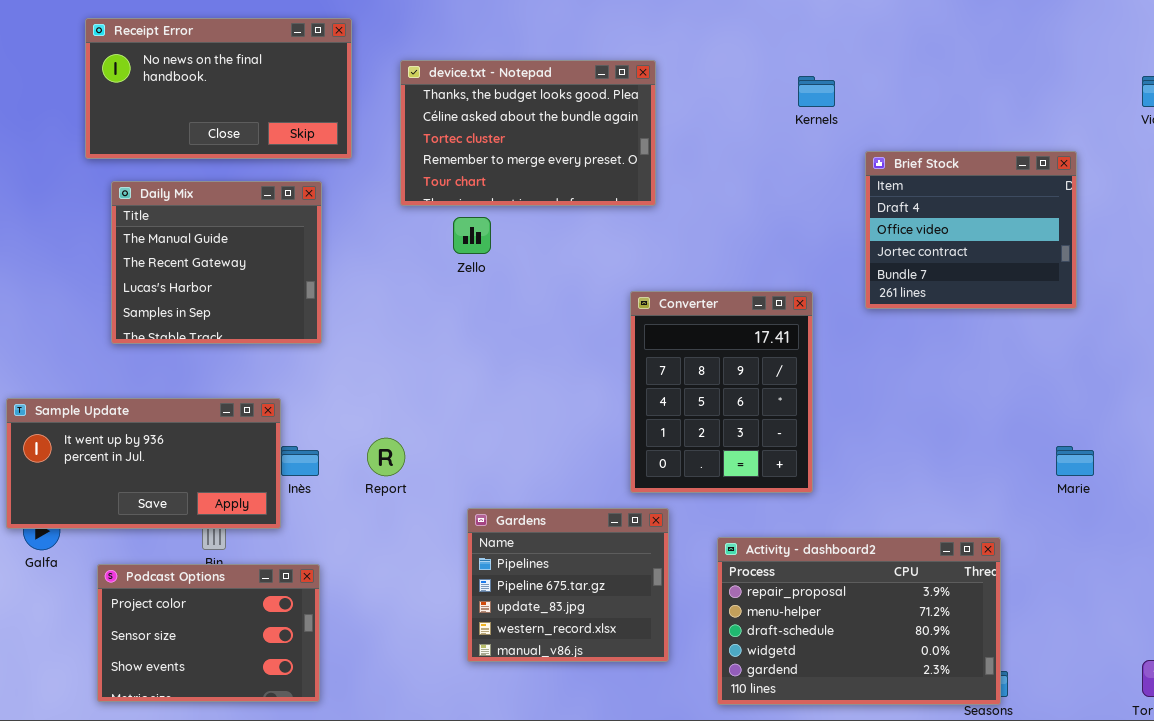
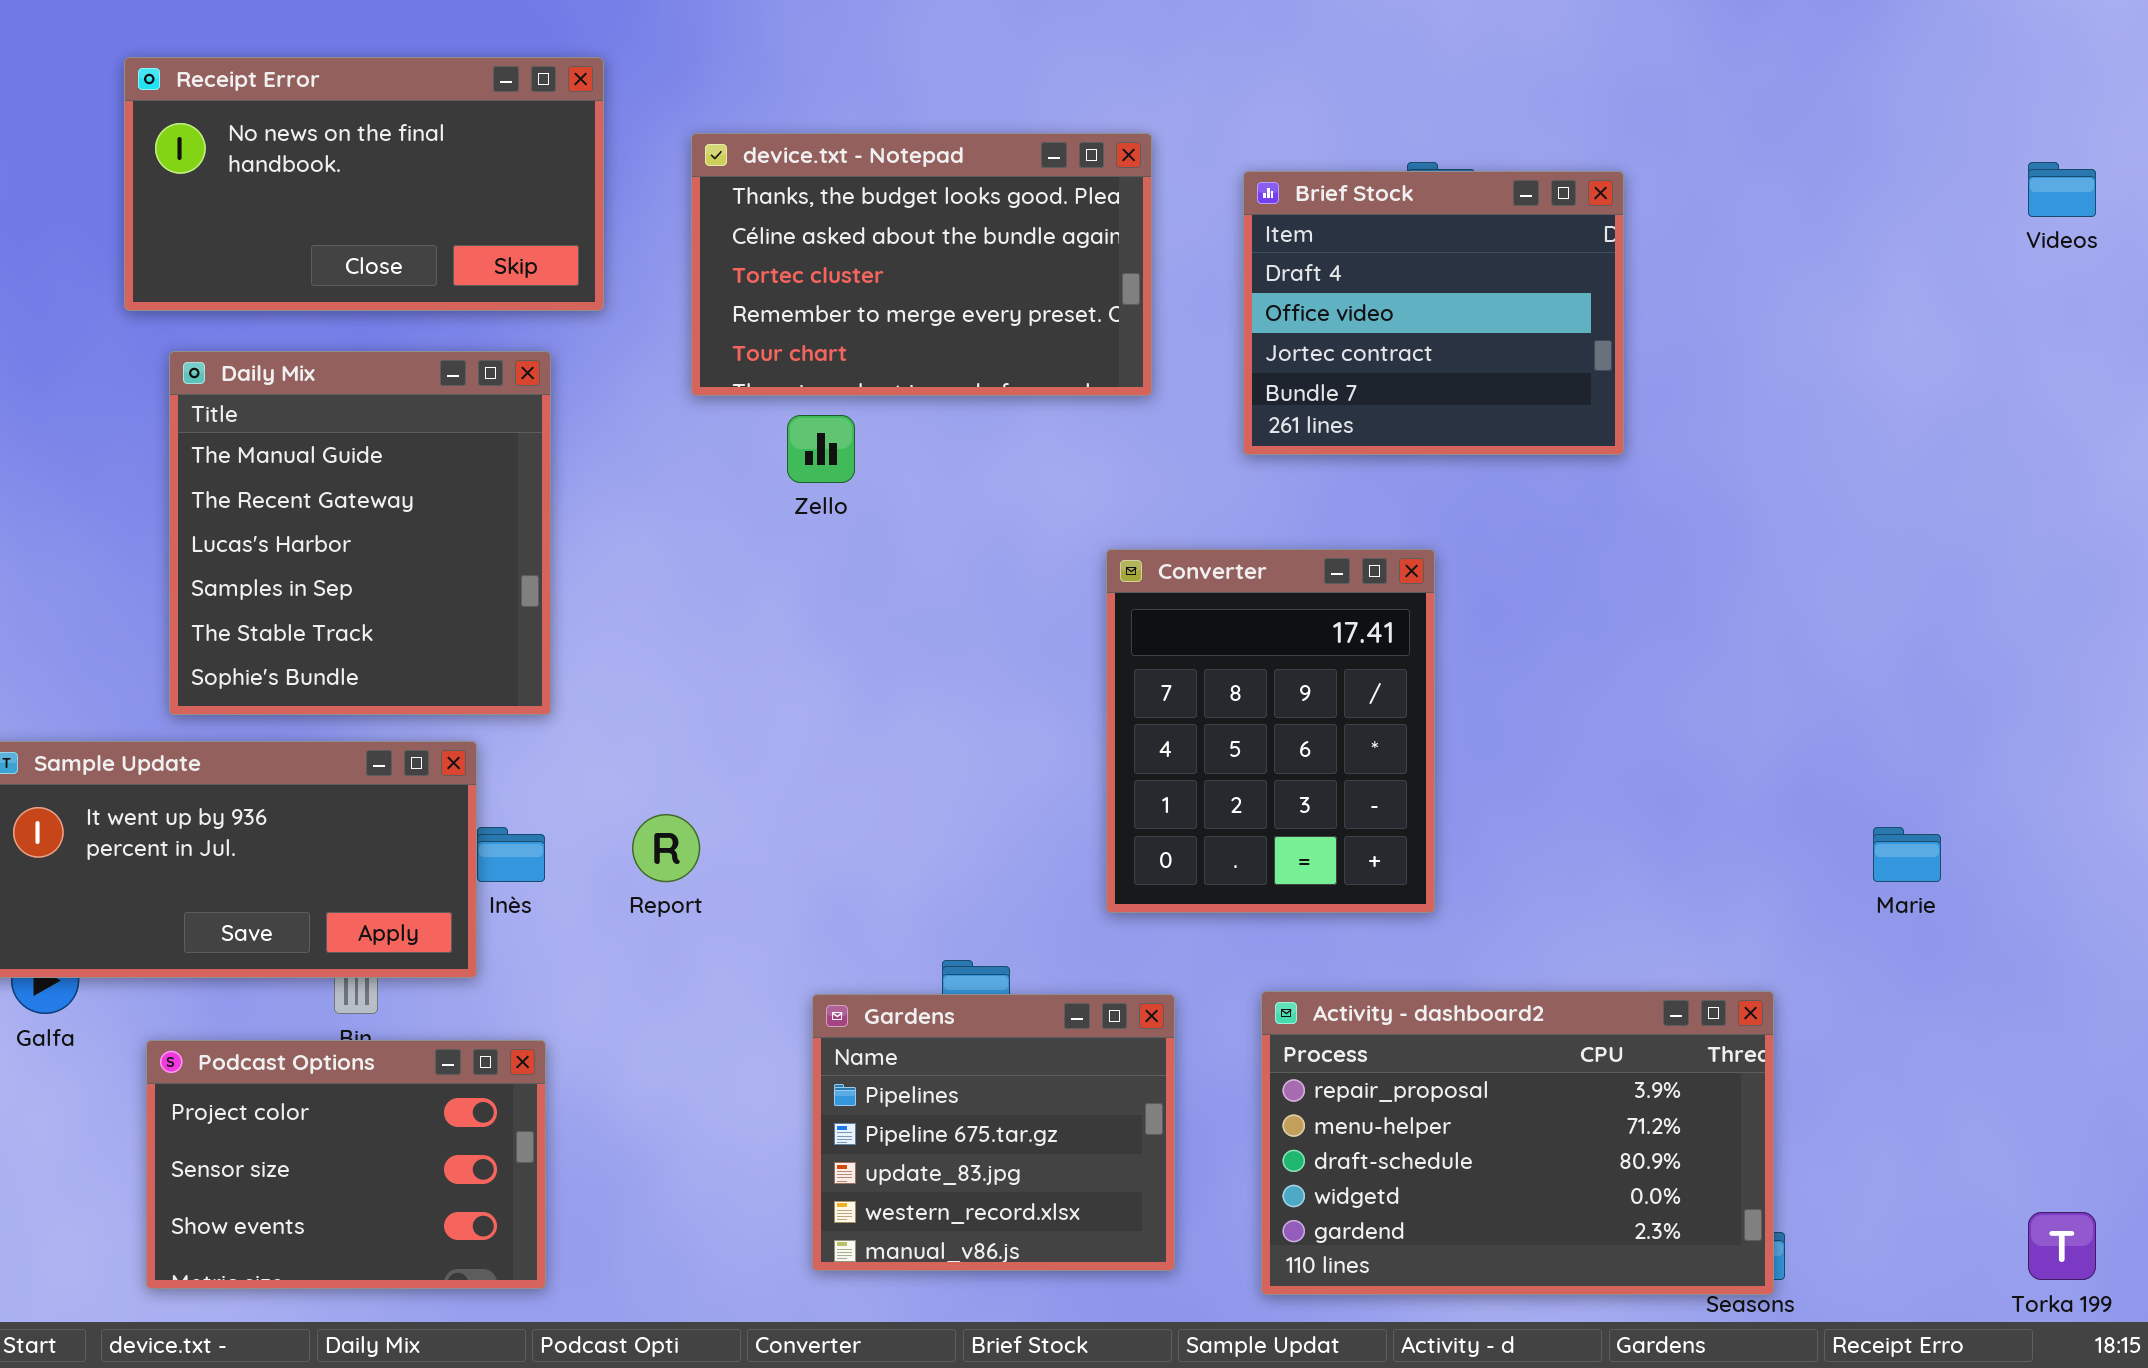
Brief Stock: [865,151,1077,309] -> [1243,171,1624,455], moved
Daily Mix: [111,181,322,344] -> [169,351,551,715], resized
Gardens: [467,508,669,662] -> [812,994,1175,1271], moved

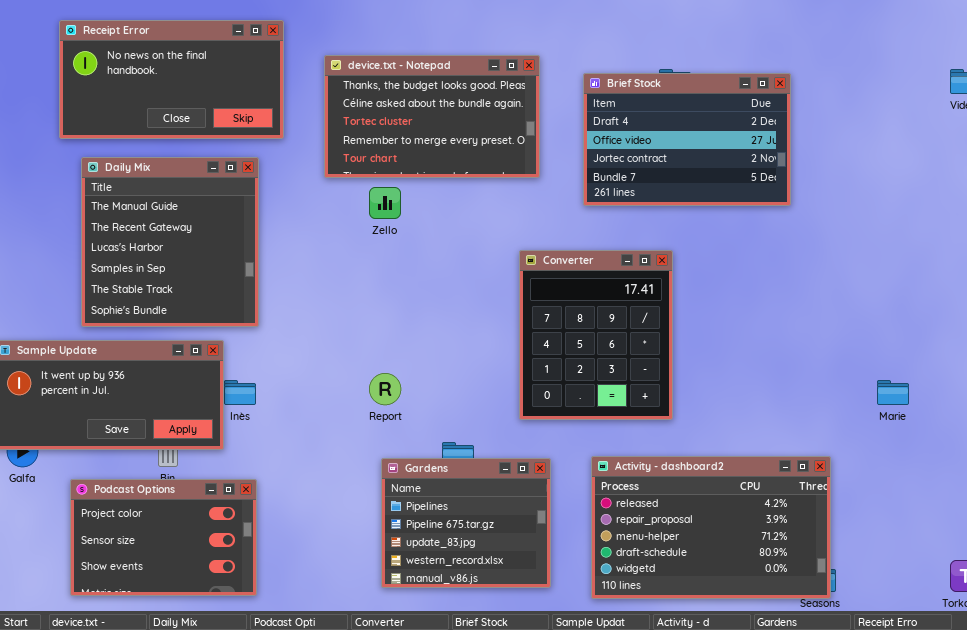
Brief Stock: [1243,171,1624,455] -> [583,73,791,206], resized
Report: [632,814,700,882] -> [369,373,401,405], moved
Activity - dashboard2: [1261,991,1774,1295] -> [591,456,831,599], scrolled up 1 row

